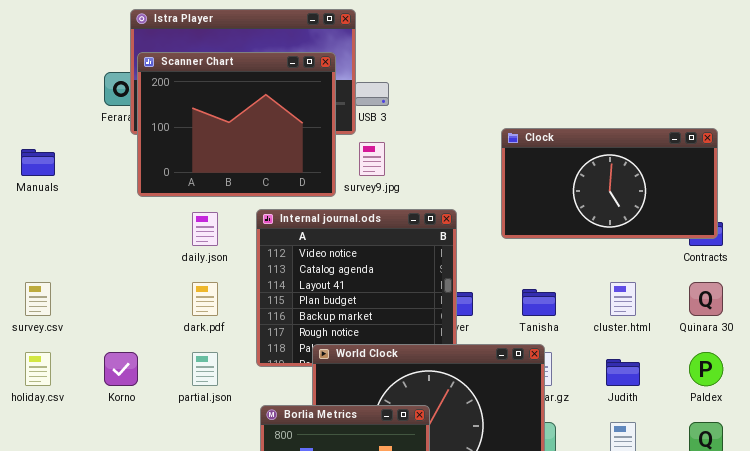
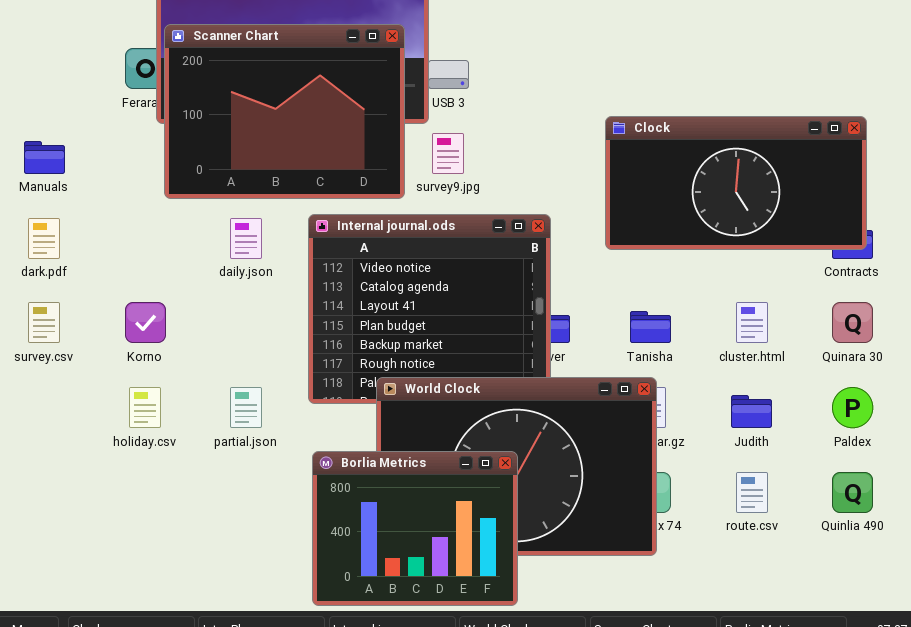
dark.pdf: [192,282,218,316] -> [28,218,60,259], moved
holiday.csv: [25,352,51,386] -> [129,387,161,428], moved
Korno: [104,352,138,386] -> [125,302,166,343], moved

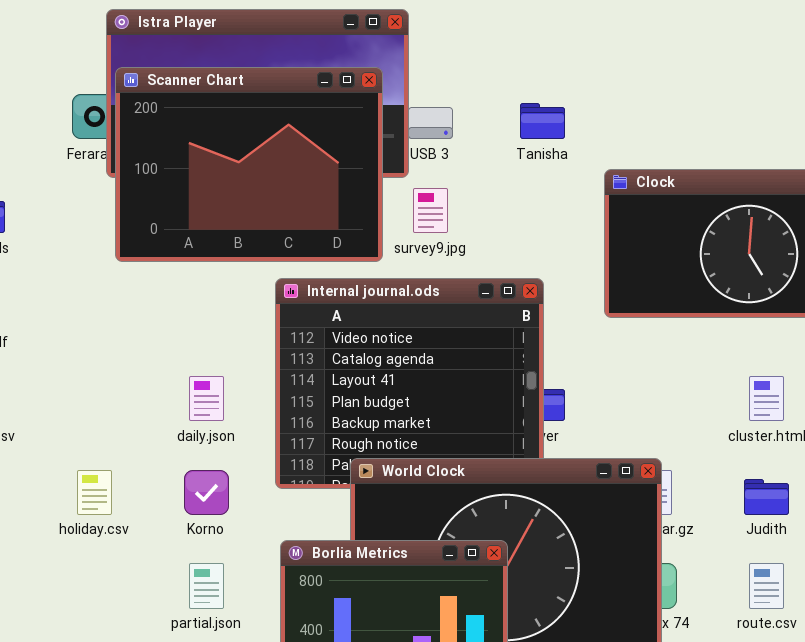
daily.json: [230,218,262,259] -> [189,376,224,421], moved
Korno: [125,302,166,343] -> [184,470,229,515], moved
Tanisha: [630,311,671,343] -> [520,103,565,139], moved
partial.json: [230,387,262,428] -> [189,563,224,609], moved

